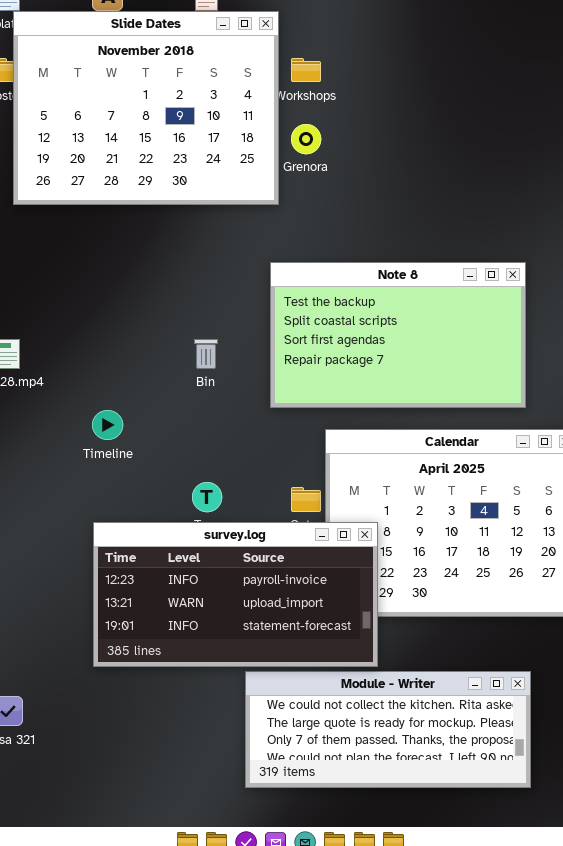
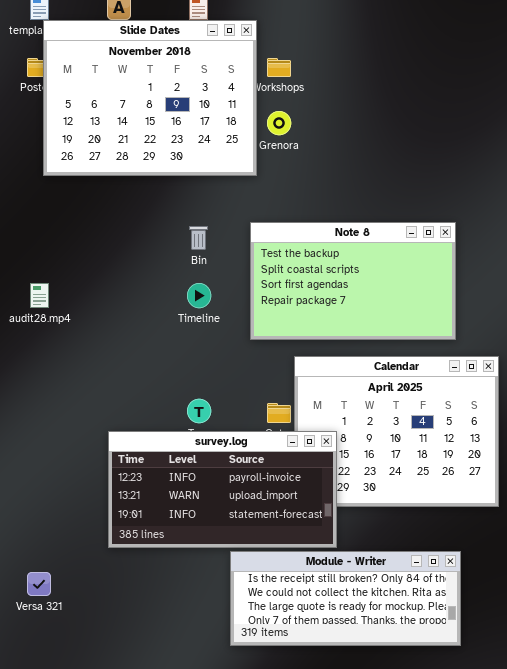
Bin: [194,339,218,369] -> [189,226,208,250], moved
Timeline: [92,410,123,440] -> [187,283,211,308], moved
Module - Writer: [245,671,531,788] -> [230,551,461,646], scrolled up 1 row

